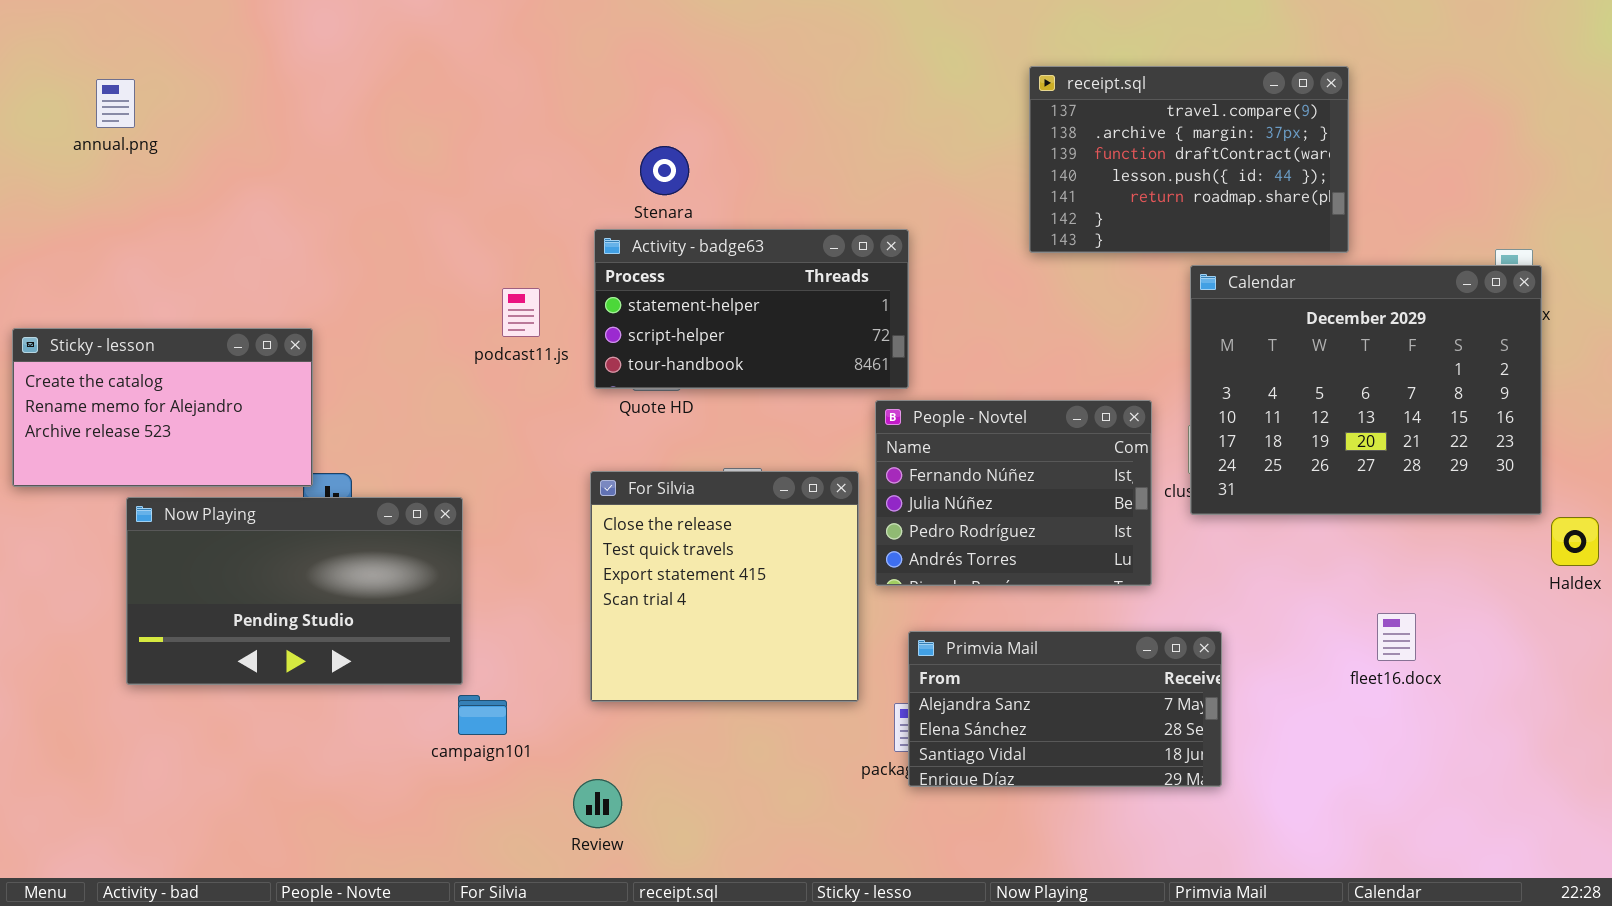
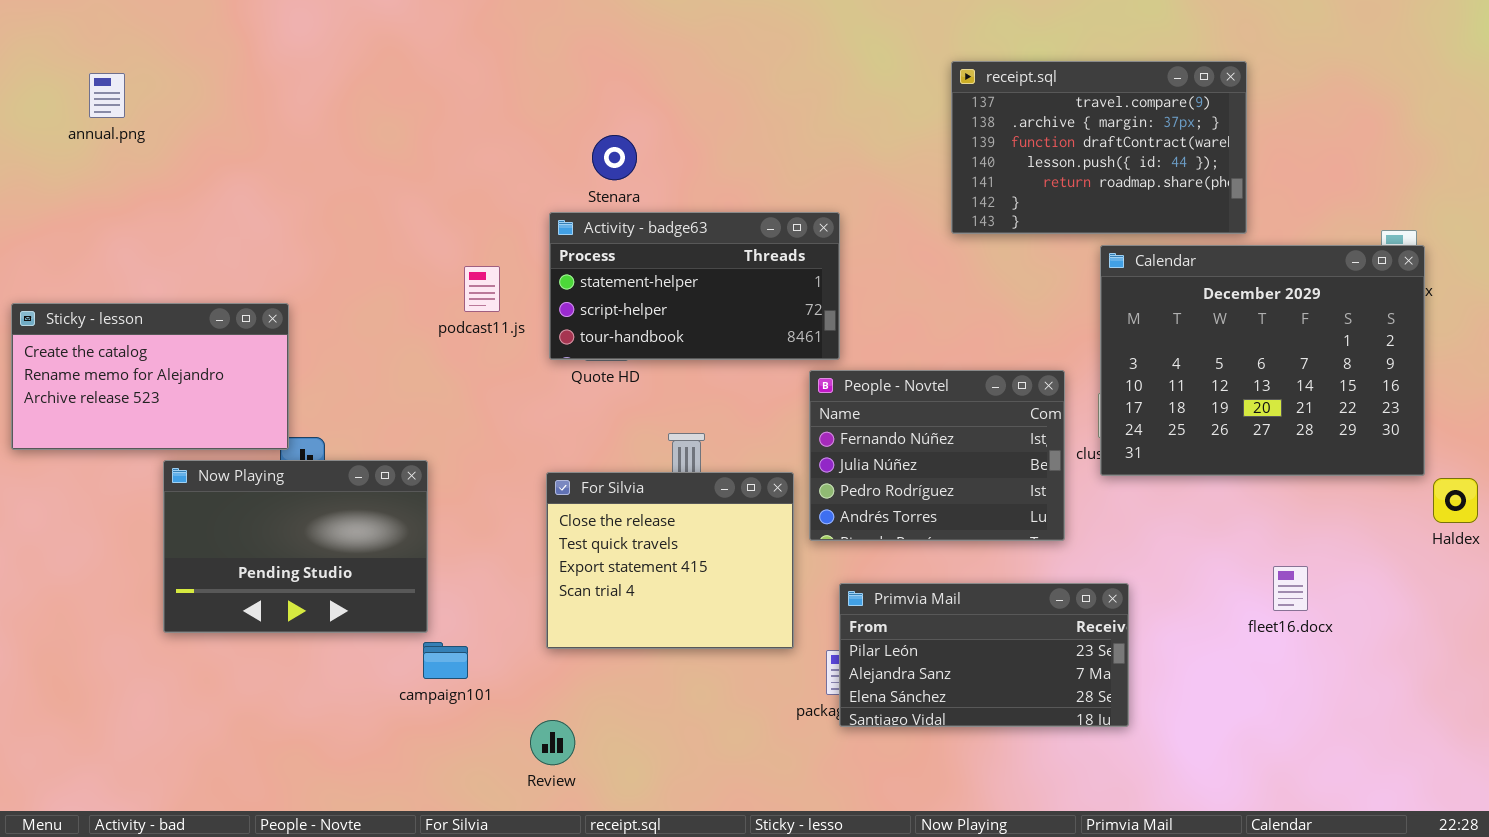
For Silvia: [590,471,859,702] -> [546,472,794,649], resized
Now Playing: [126,497,463,685] -> [163,460,428,633], resized
Primvia Mail: [908,631,1222,787] -> [839,583,1129,727], scrolled up 1 row

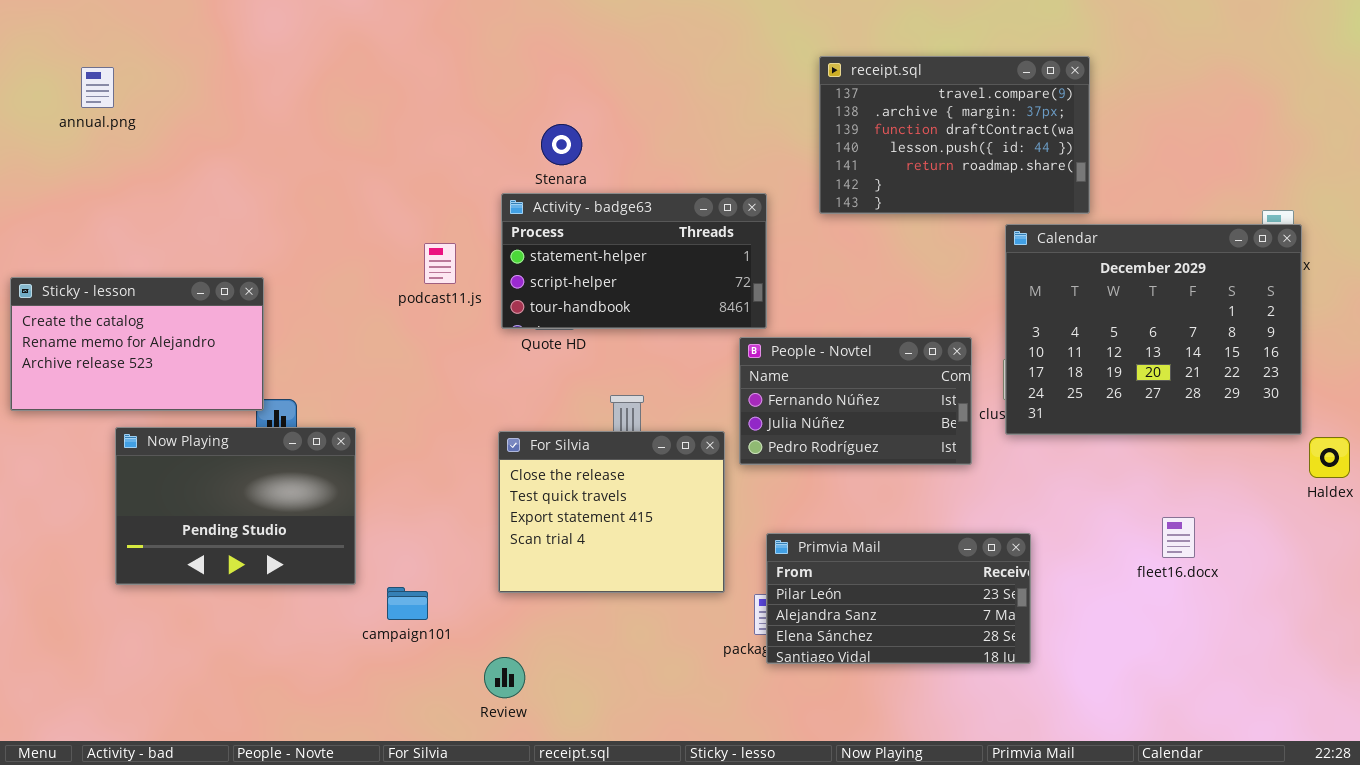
receipt.sql: [951,61,1247,234] -> [819,56,1090,214], moved
People - Novtel: [809,370,1065,541] -> [739,337,972,465], resized
Now Playing: [163,460,428,633] -> [115,427,356,585], moved

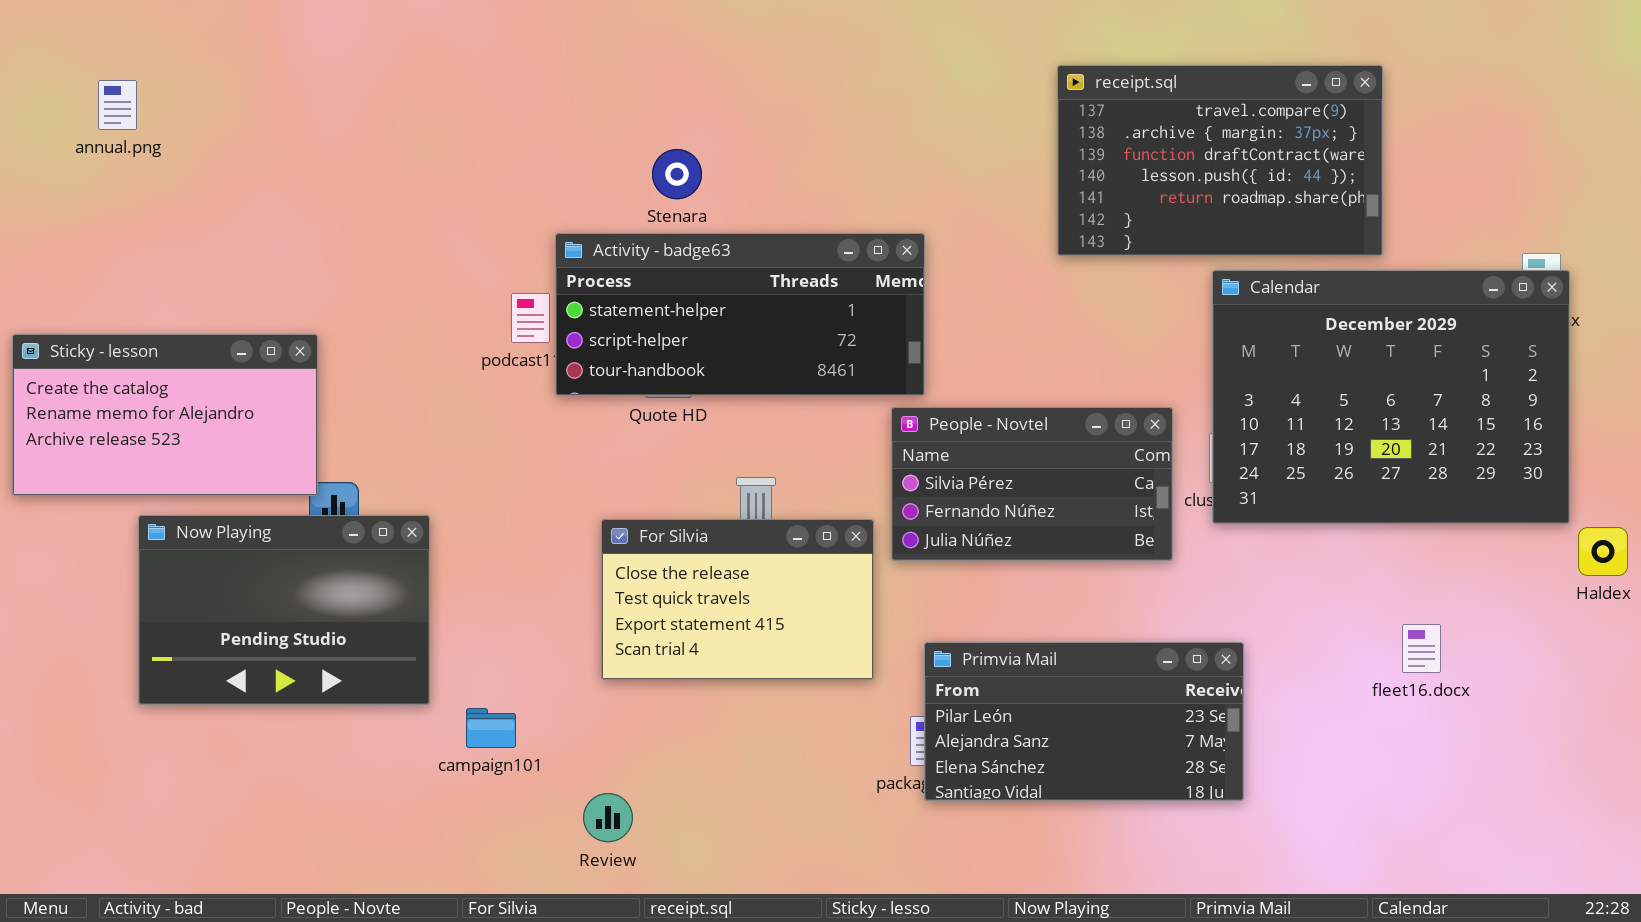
receipt.sql: [819,56,1090,214] -> [1057,65,1383,256], moved
Activity - badge63: [501,193,767,329] -> [555,233,925,396], resized
People - Novtel: [739,337,972,465] -> [891,407,1173,561], scrolled up 1 row
For Silvia: [498,431,725,593] -> [601,519,874,680], resized

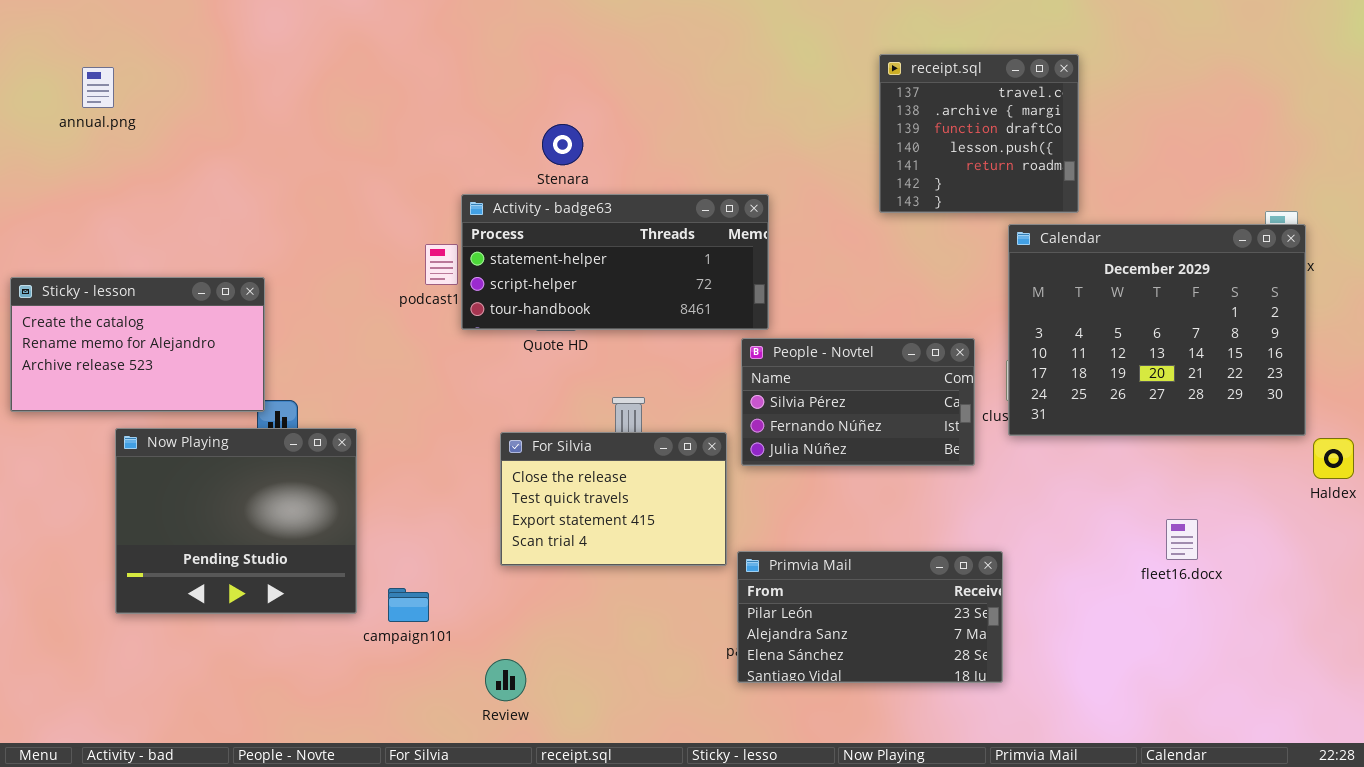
receipt.sql: [1057,65,1383,256] -> [879,54,1079,213], resized
Now Playing: [138,515,430,705] -> [115,428,357,614], resized
Primvia Mail: [924,642,1244,801] -> [737,551,1003,683], moved

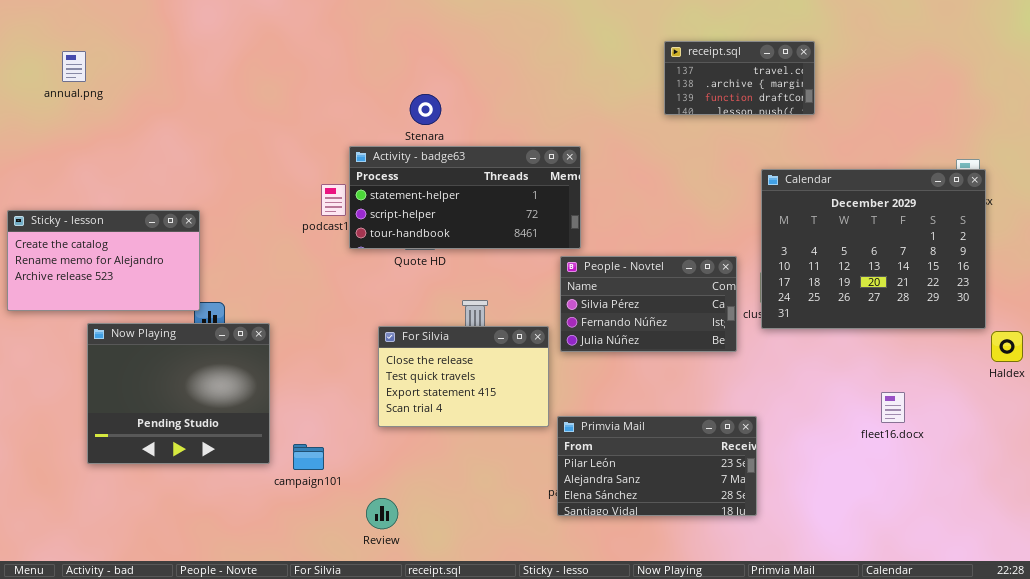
receipt.sql: [879,54,1079,213] -> [664,41,815,115], resized

